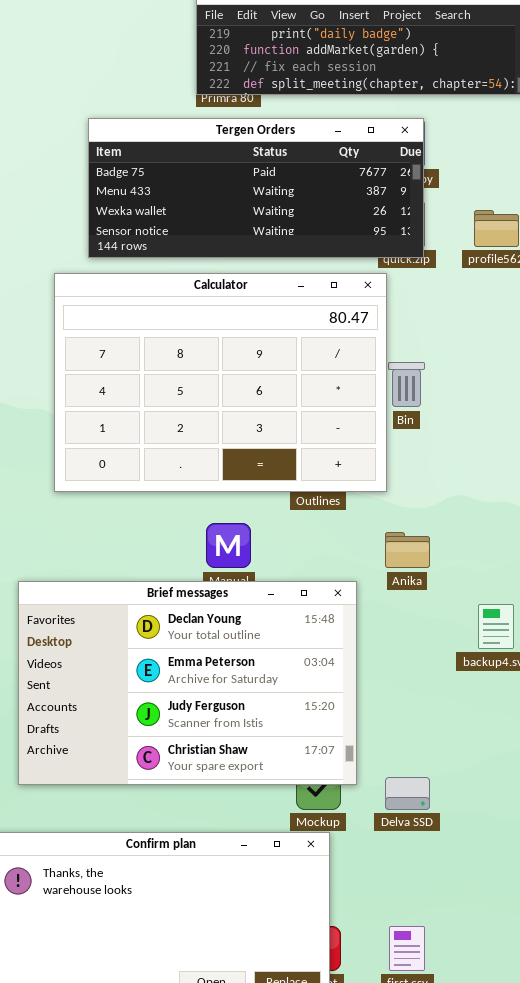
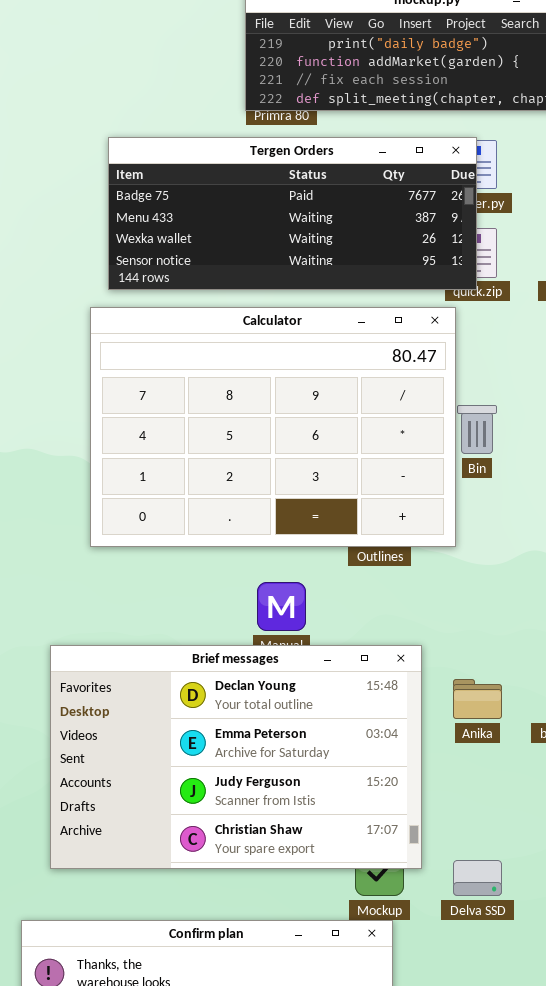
Tergen Orders: [88,118,424,258] -> [108,137,477,290], moved
Anika: [385,532,430,568] -> [453,679,502,719], moved

